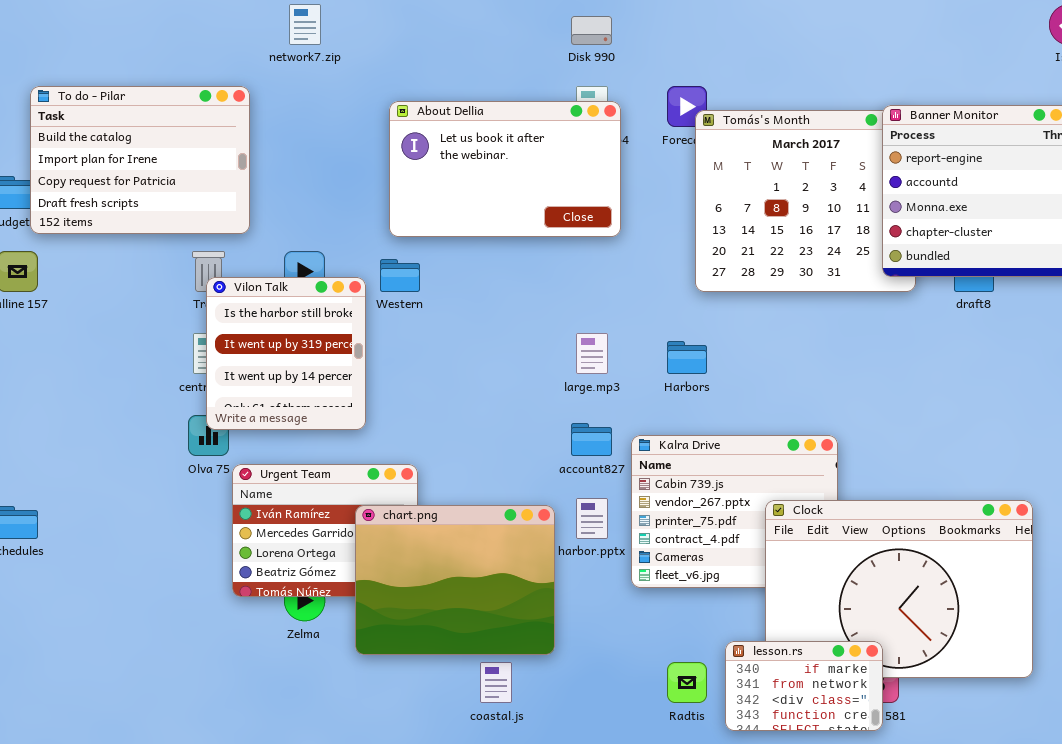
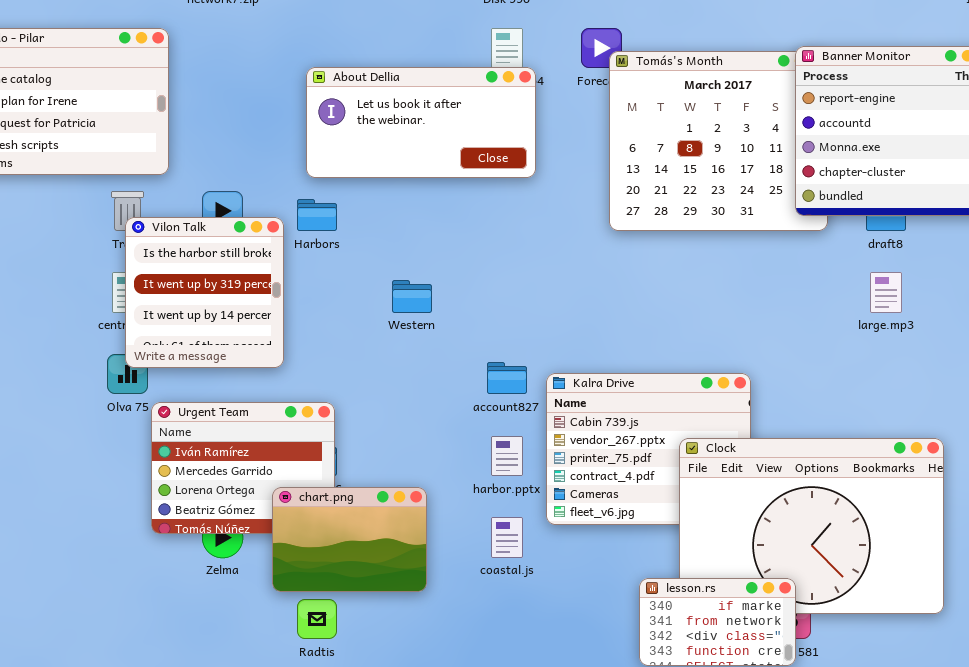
About Dellia: [389,101,621,237] -> [306,67,536,178], resized
Western: [380,259,420,292] -> [392,280,432,313], moved
large.mp3: [576,333,608,374] -> [870,272,902,313], moved
Harbors: [667,341,707,374] -> [297,199,337,231], moved
chart.png: [355,505,555,655] -> [272,487,427,592], resized
coastal.js: [480,662,512,703] -> [491,517,523,558], moved
Radtis: [667,662,707,703] -> [297,599,337,639], moved

